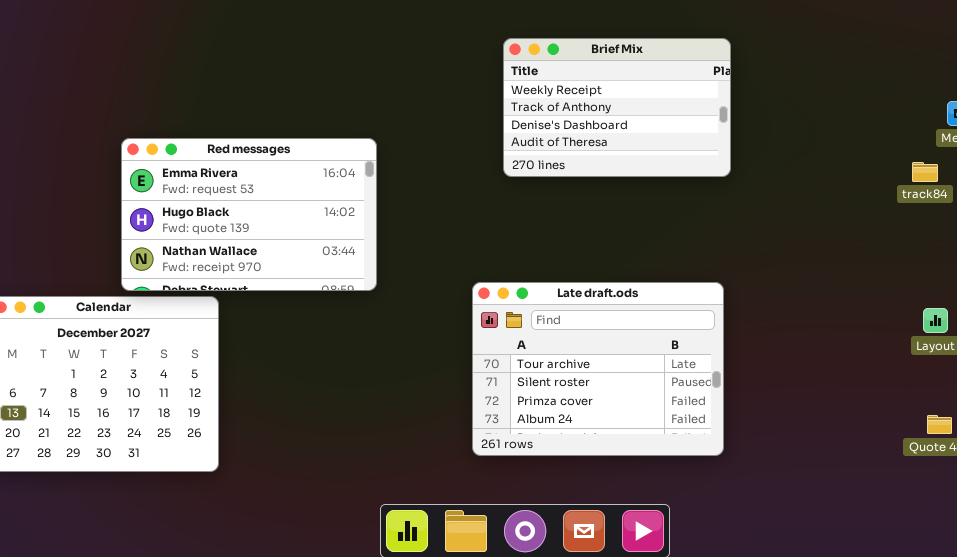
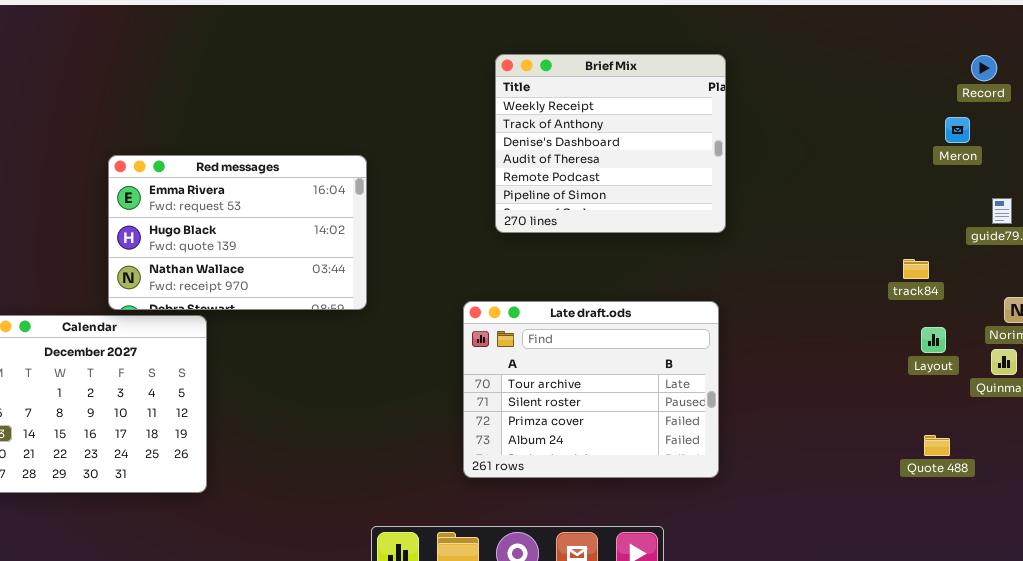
Brief Mix: [503,38,731,177] -> [495,54,726,233], resized
track84: [912,162,938,182] -> [903,259,929,279], moved

